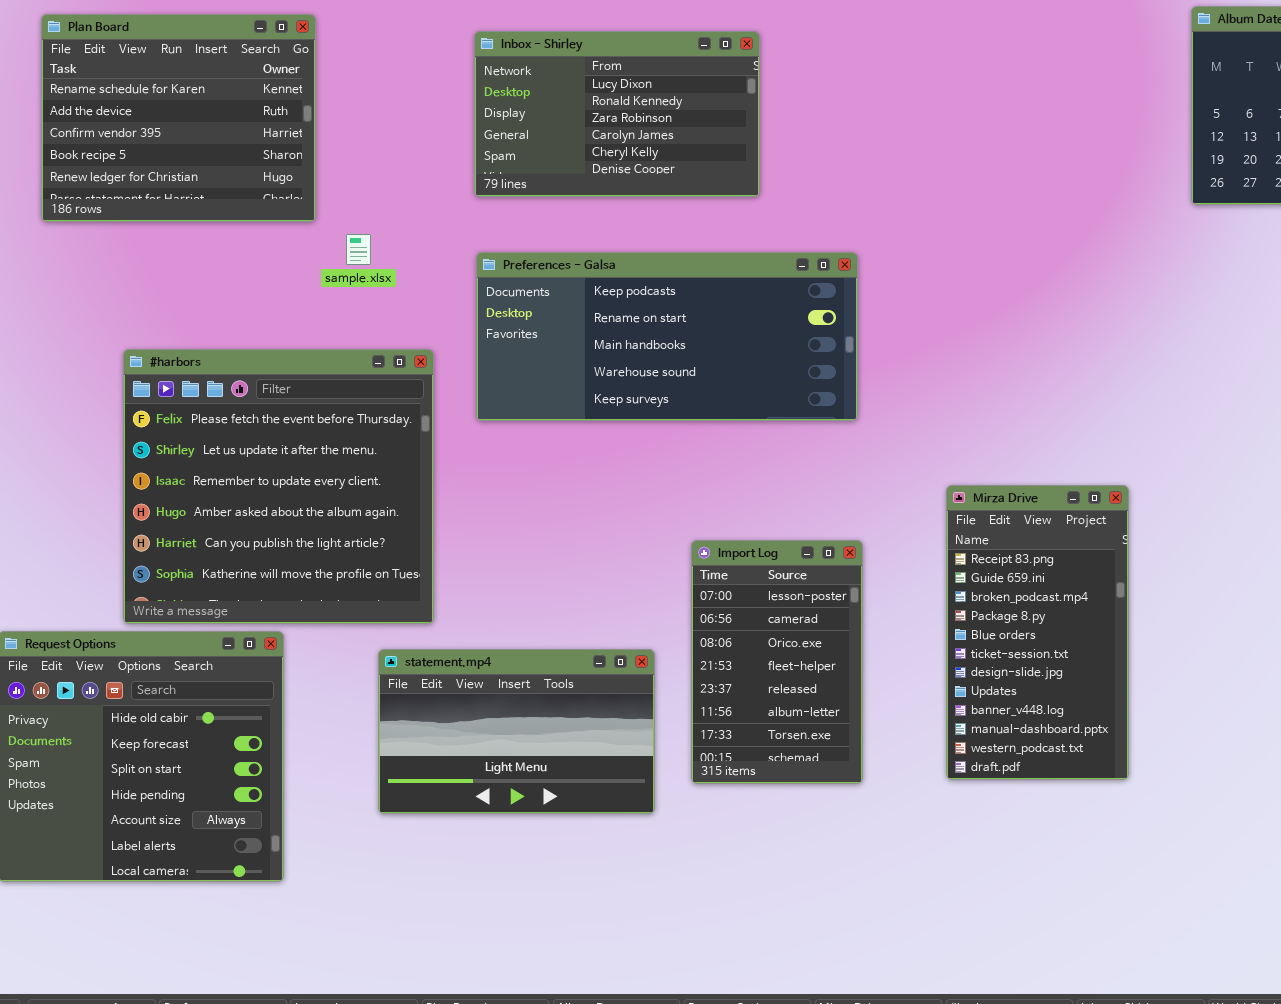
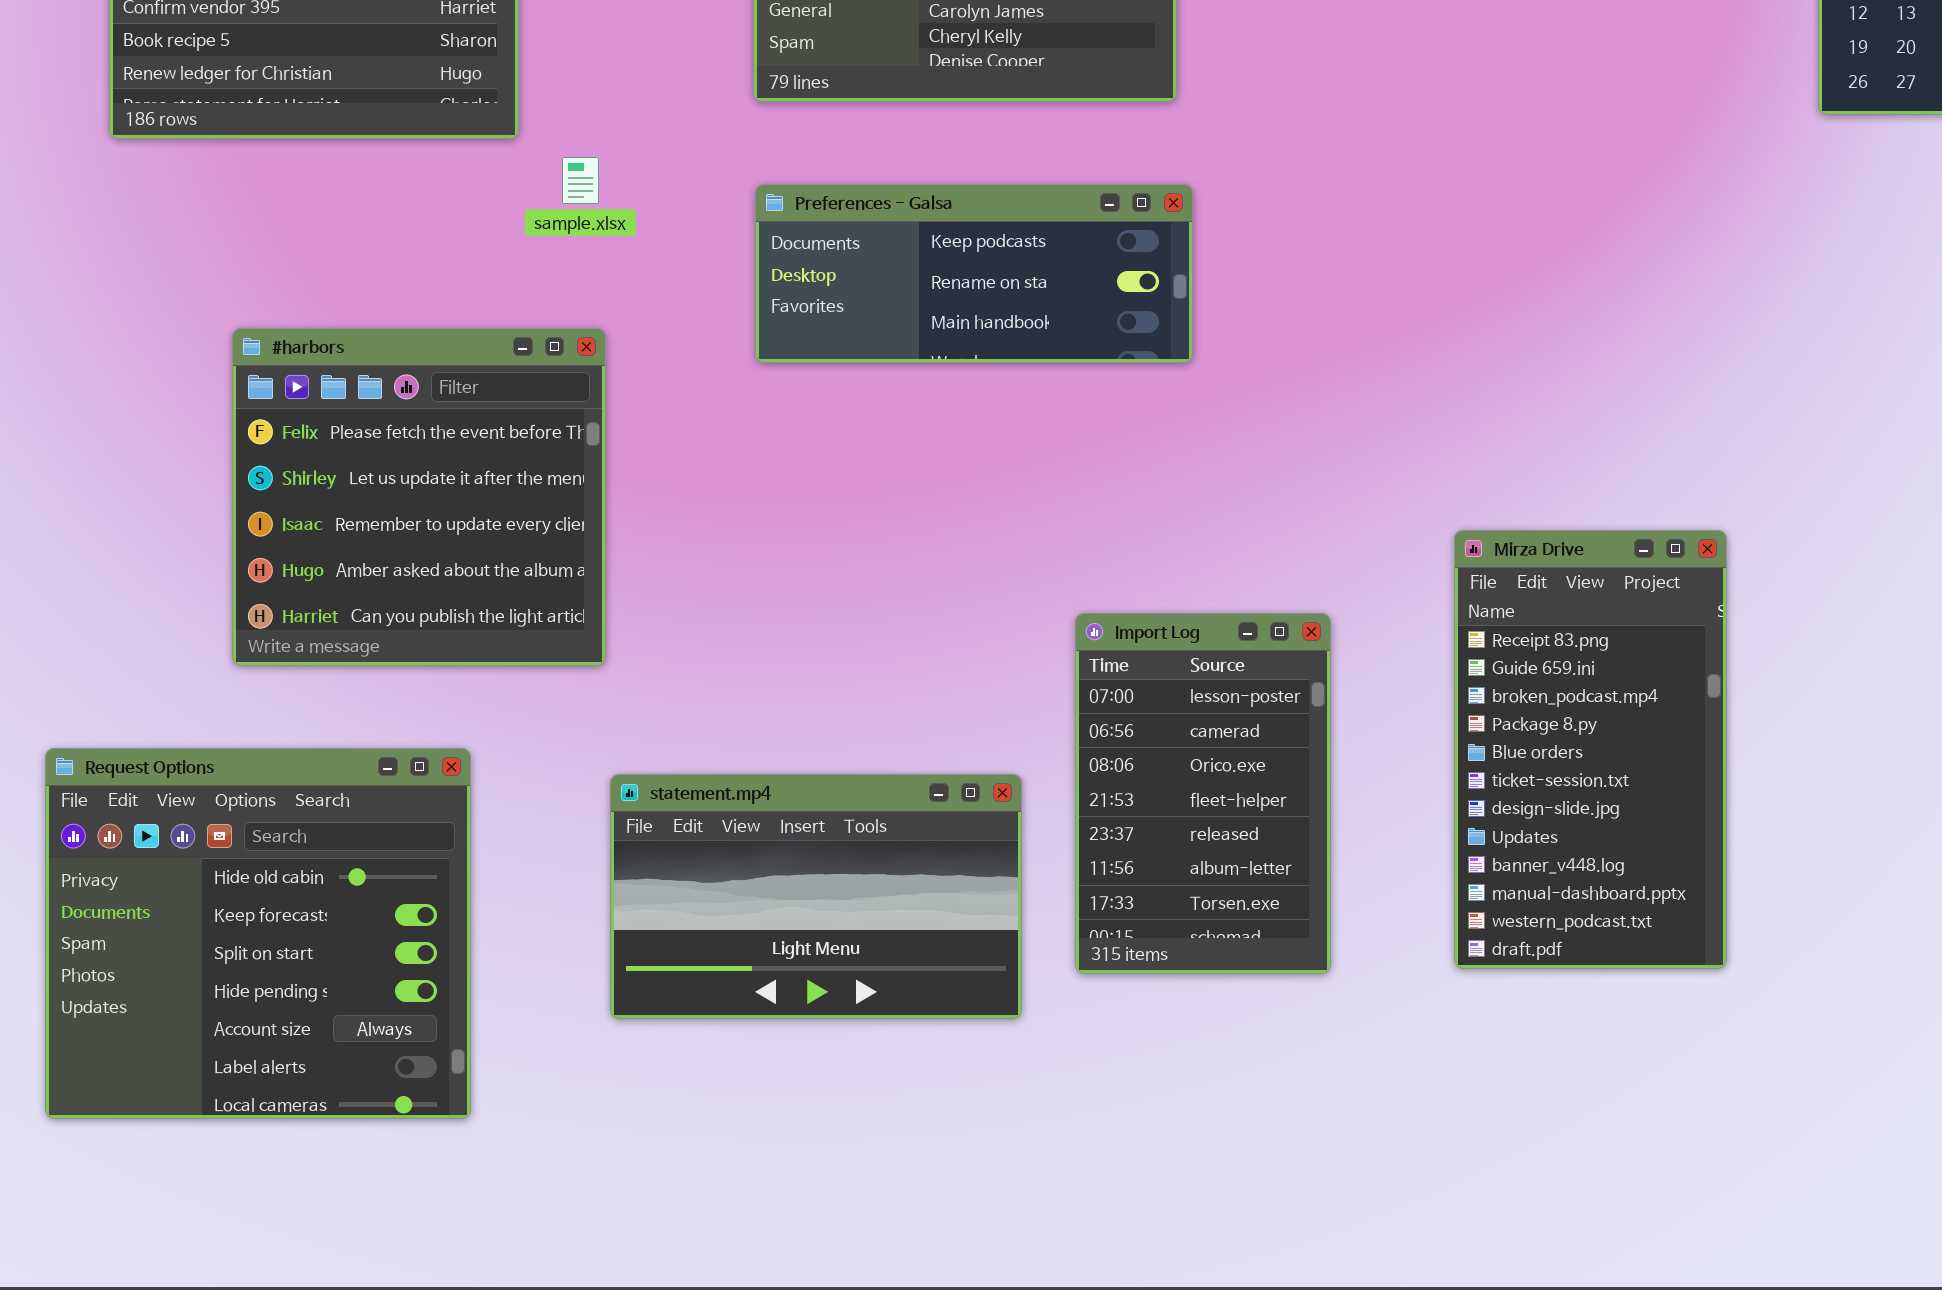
Preferences - Galsa: [476,252,858,421] -> [755,184,1193,363], resized
#harbors: [123,349,434,624] -> [232,328,606,666], resized

